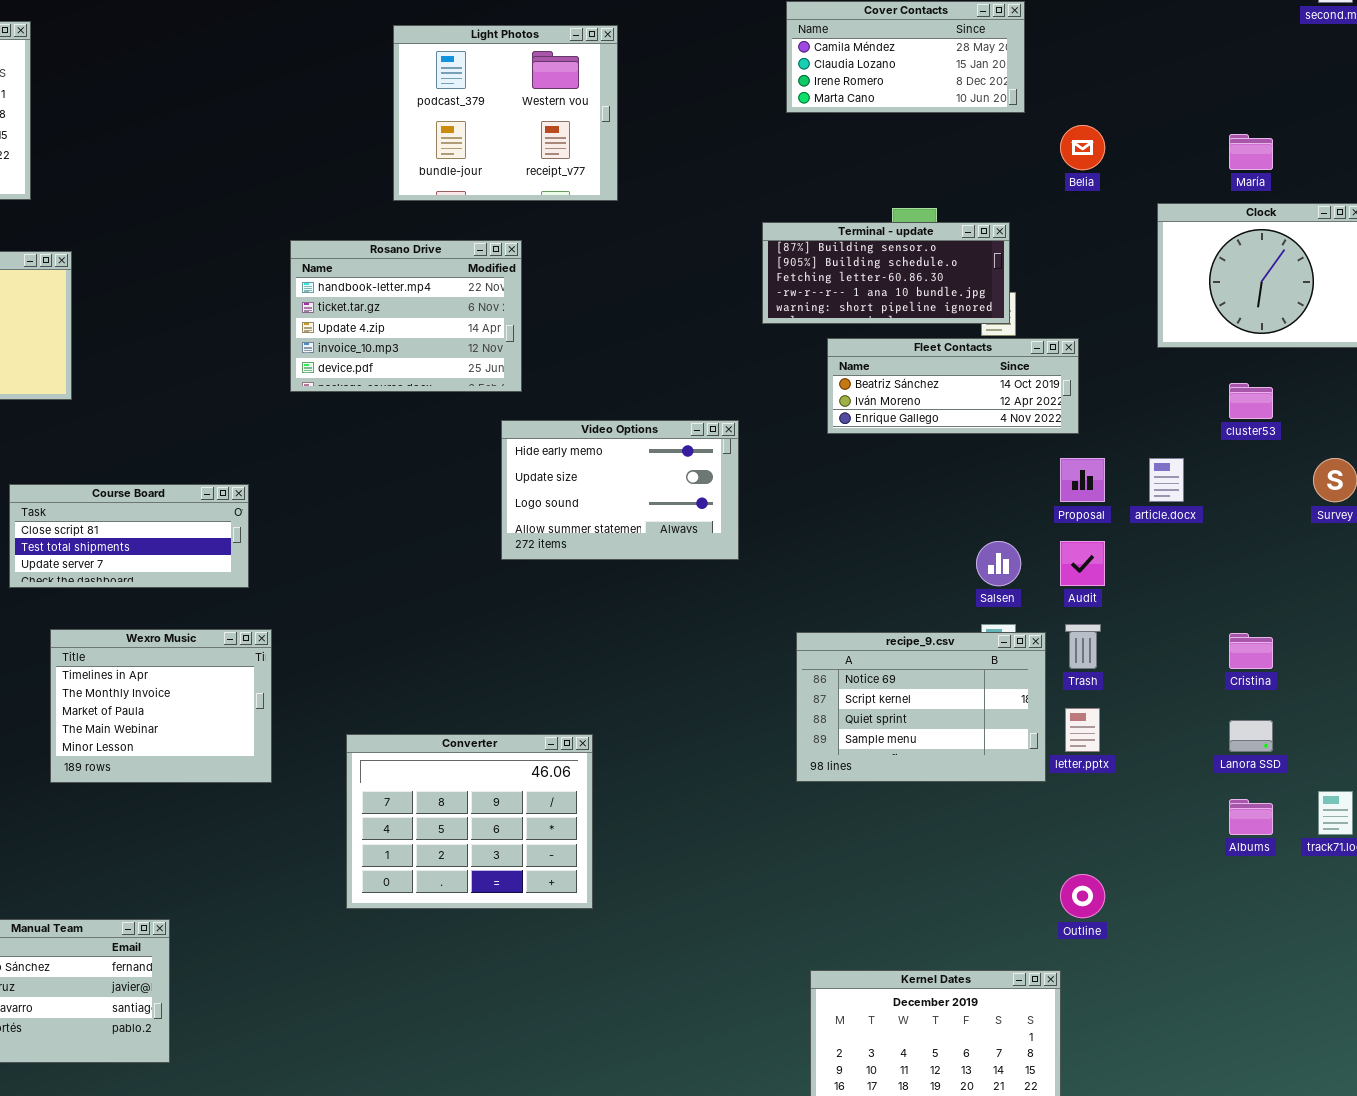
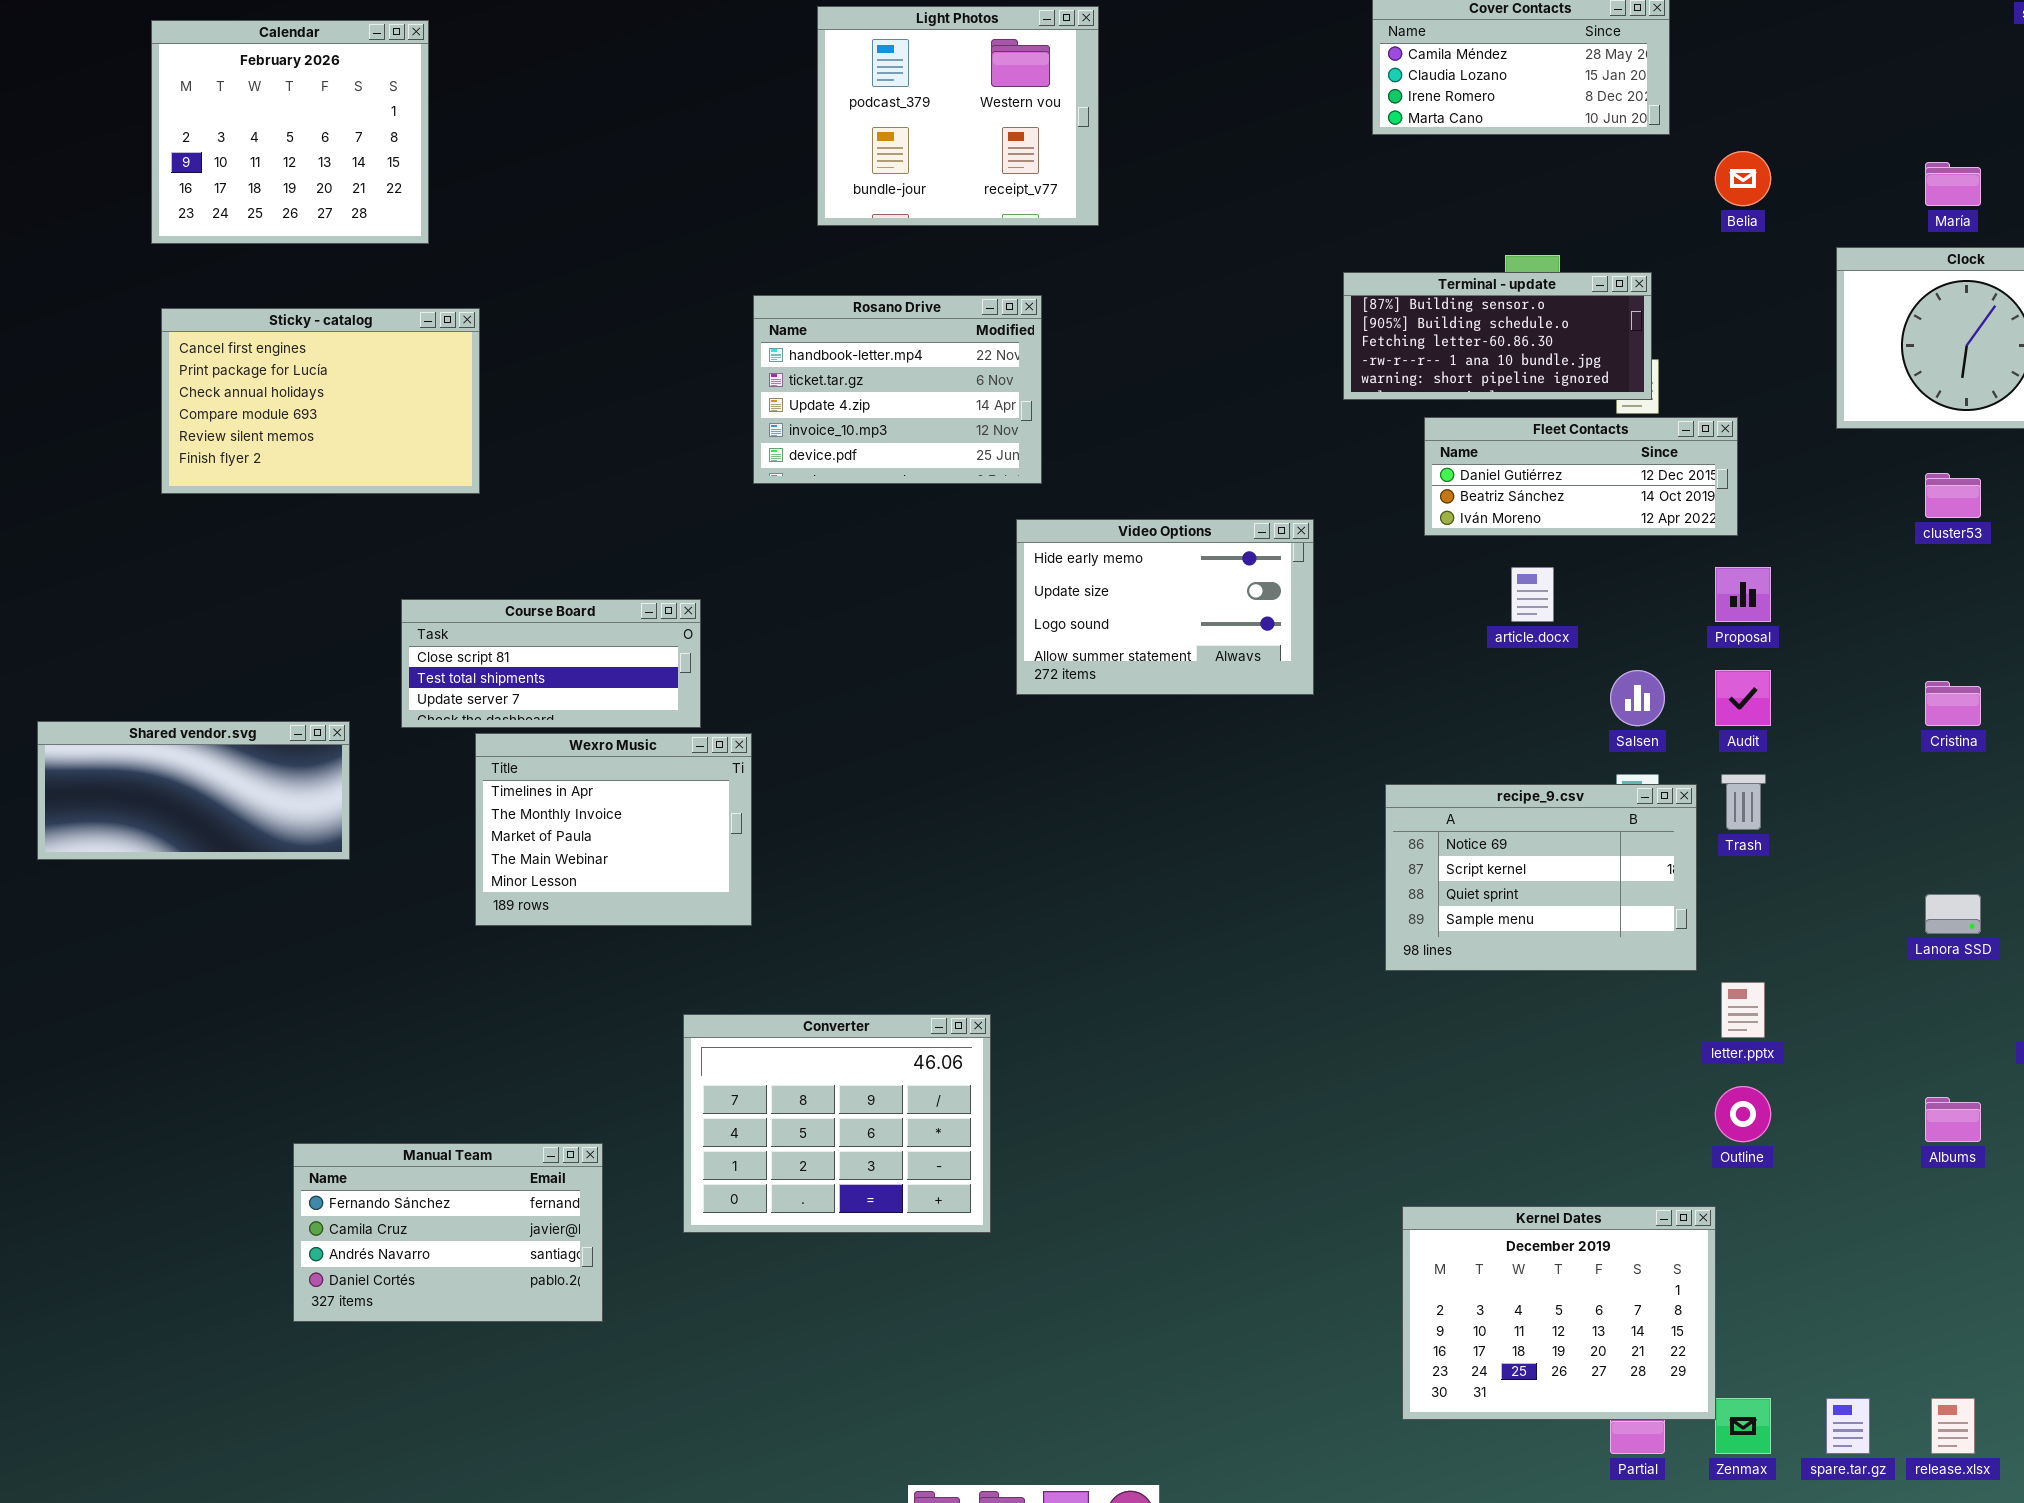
Light Photos: [393,25,618,201] -> [817,6,1099,226], moved
Fleet Contacts: [827,338,1079,434] -> [1424,417,1738,536], scrolled up 1 row
article.docx: [1149,458,1184,502] -> [1511,567,1554,622], moved
Wexro Music: [50,629,272,783] -> [475,733,752,926], moved
Cristina: [1229,633,1273,669] -> [1925,681,1981,726], moved
letter.pptx: [1065,708,1100,752] -> [1721,982,1765,1038], moved
Converter: [346,734,593,909] -> [683,1014,991,1233], moved
Albums: [1229,799,1273,835] -> [1925,1097,1981,1142], moved

